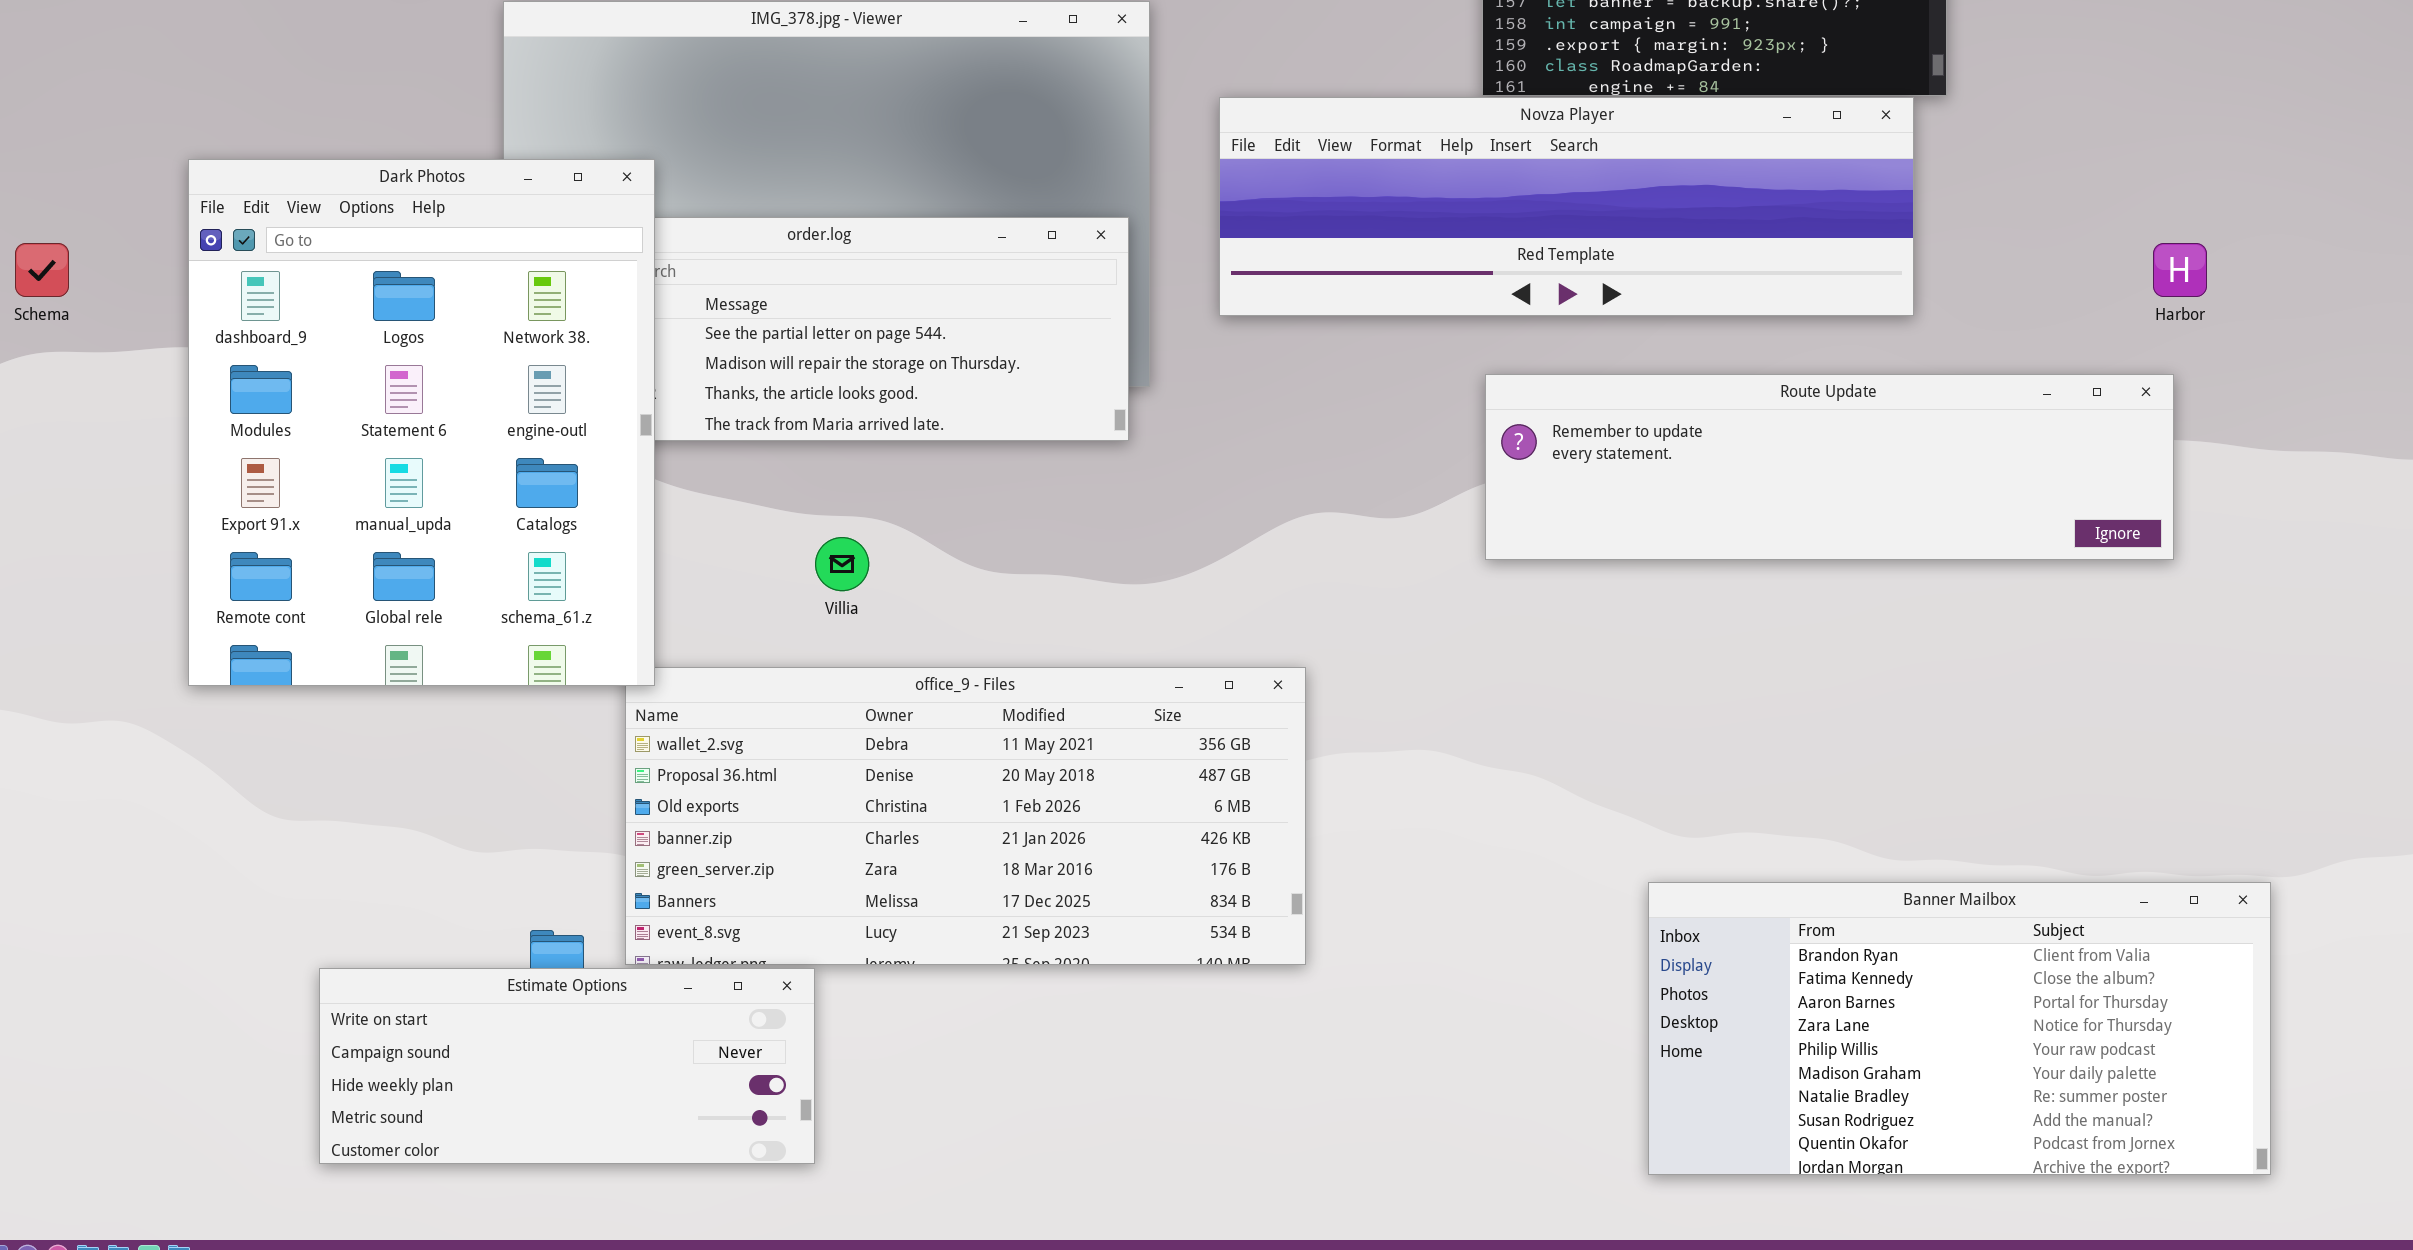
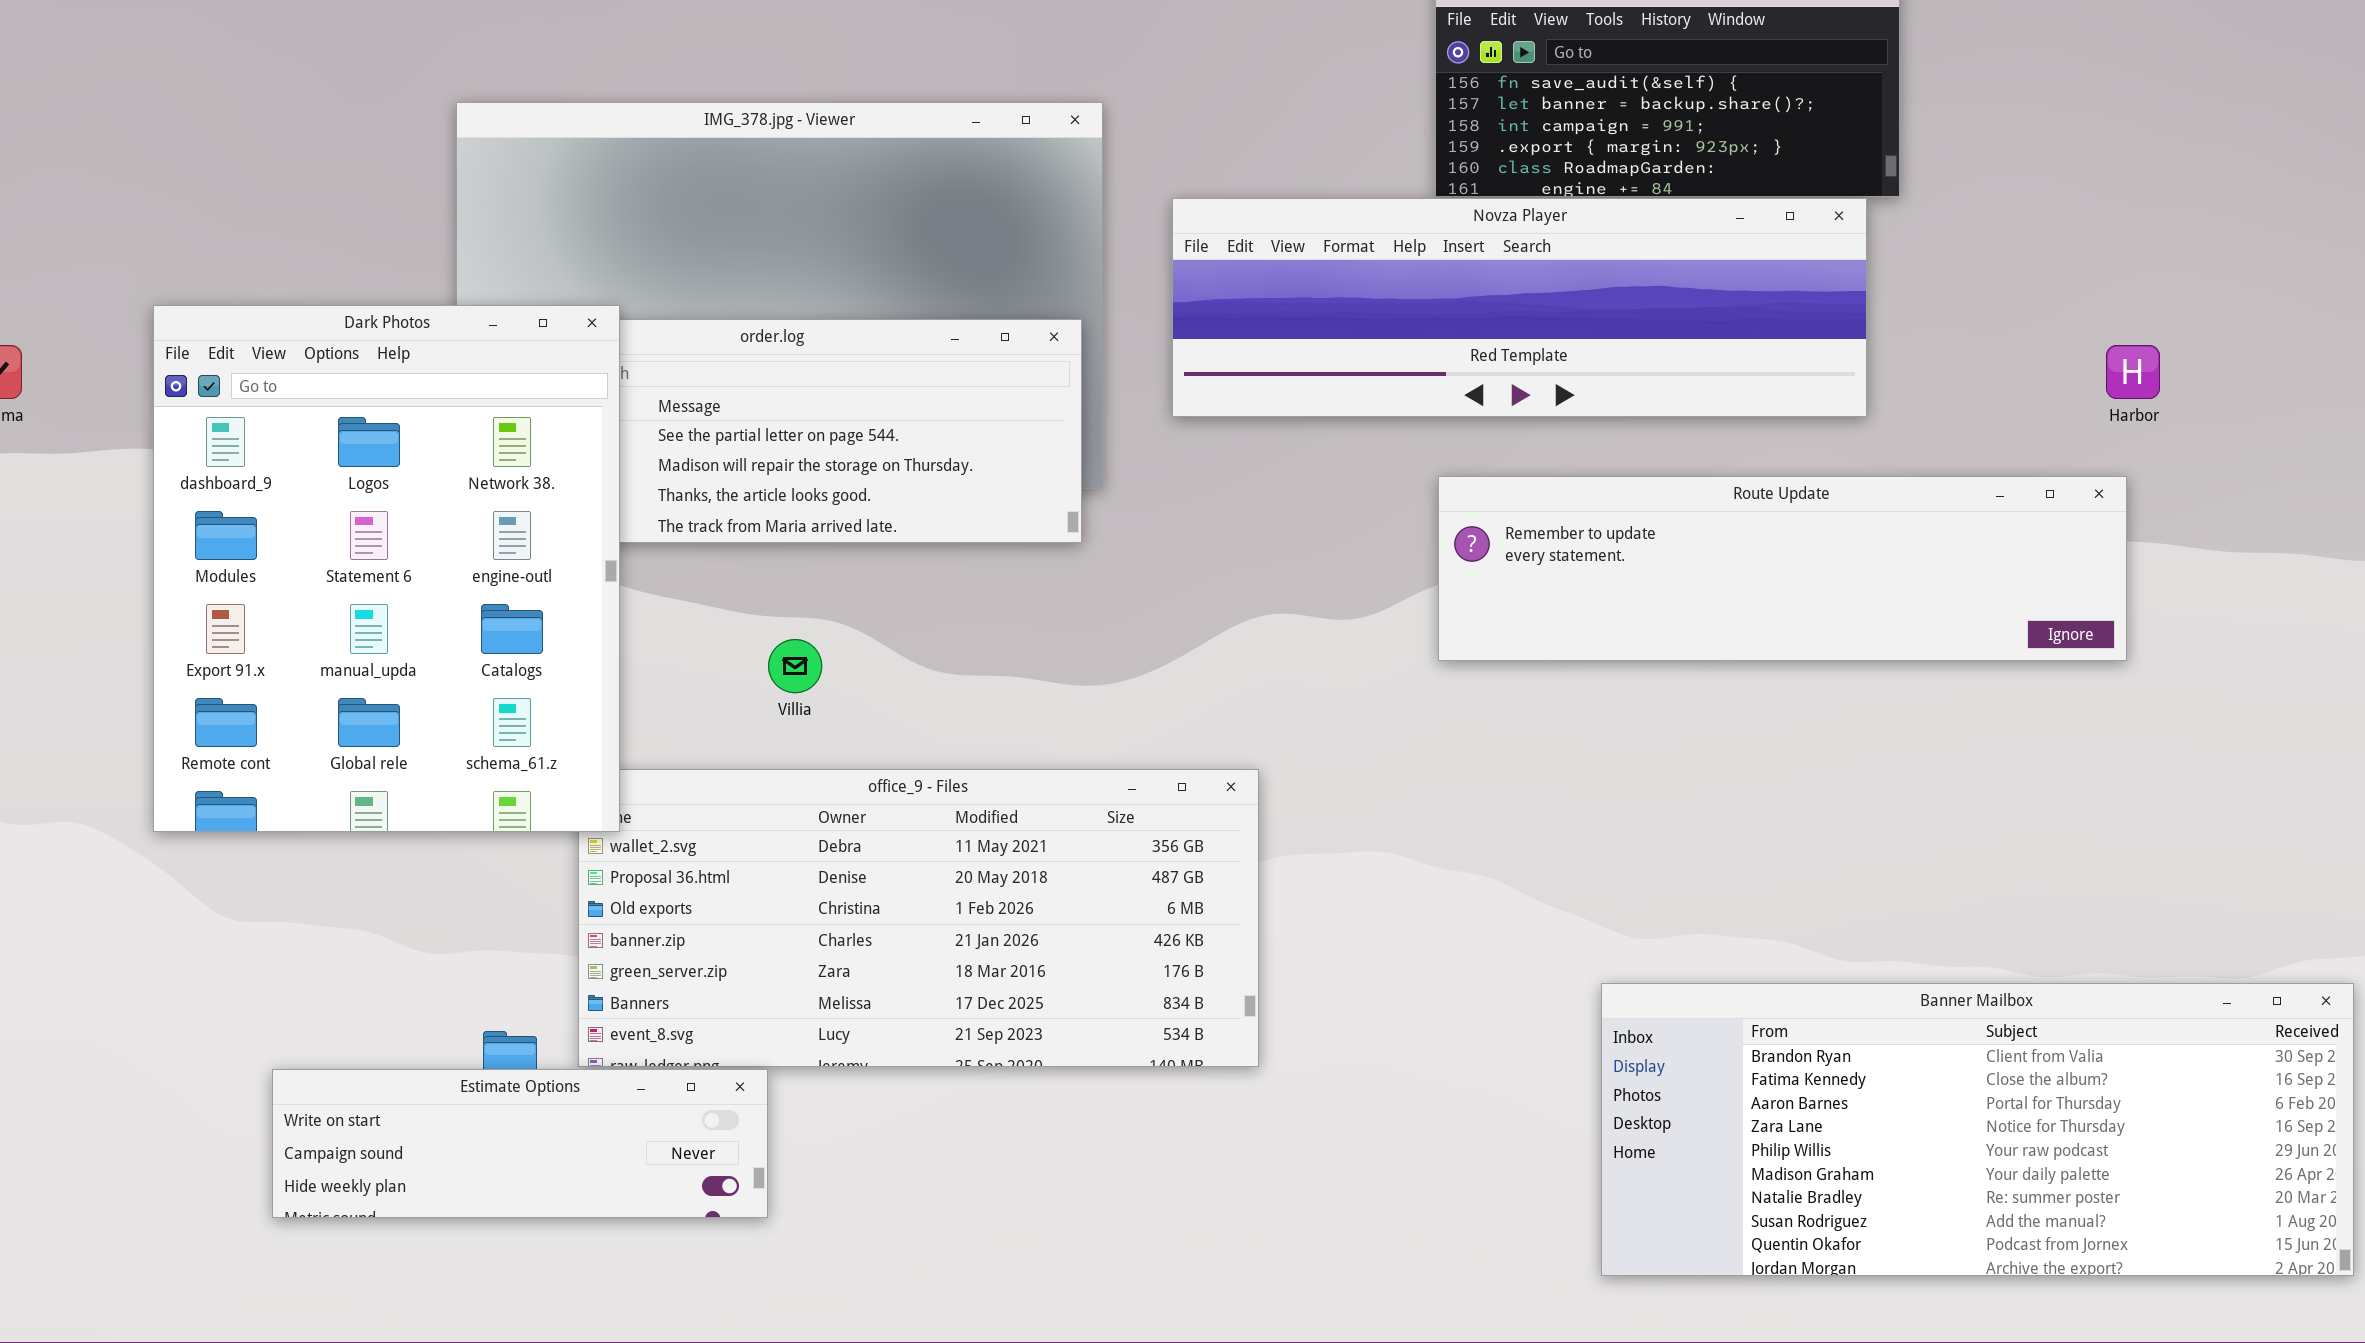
Dark Photos: [188,159,655,686] -> [153,305,620,832], moved
Banner Mailbox: [1648,882,2271,1175] -> [1601,983,2354,1276], resized
Estimate Options: [319,968,815,1164] -> [272,1069,768,1218], resized

